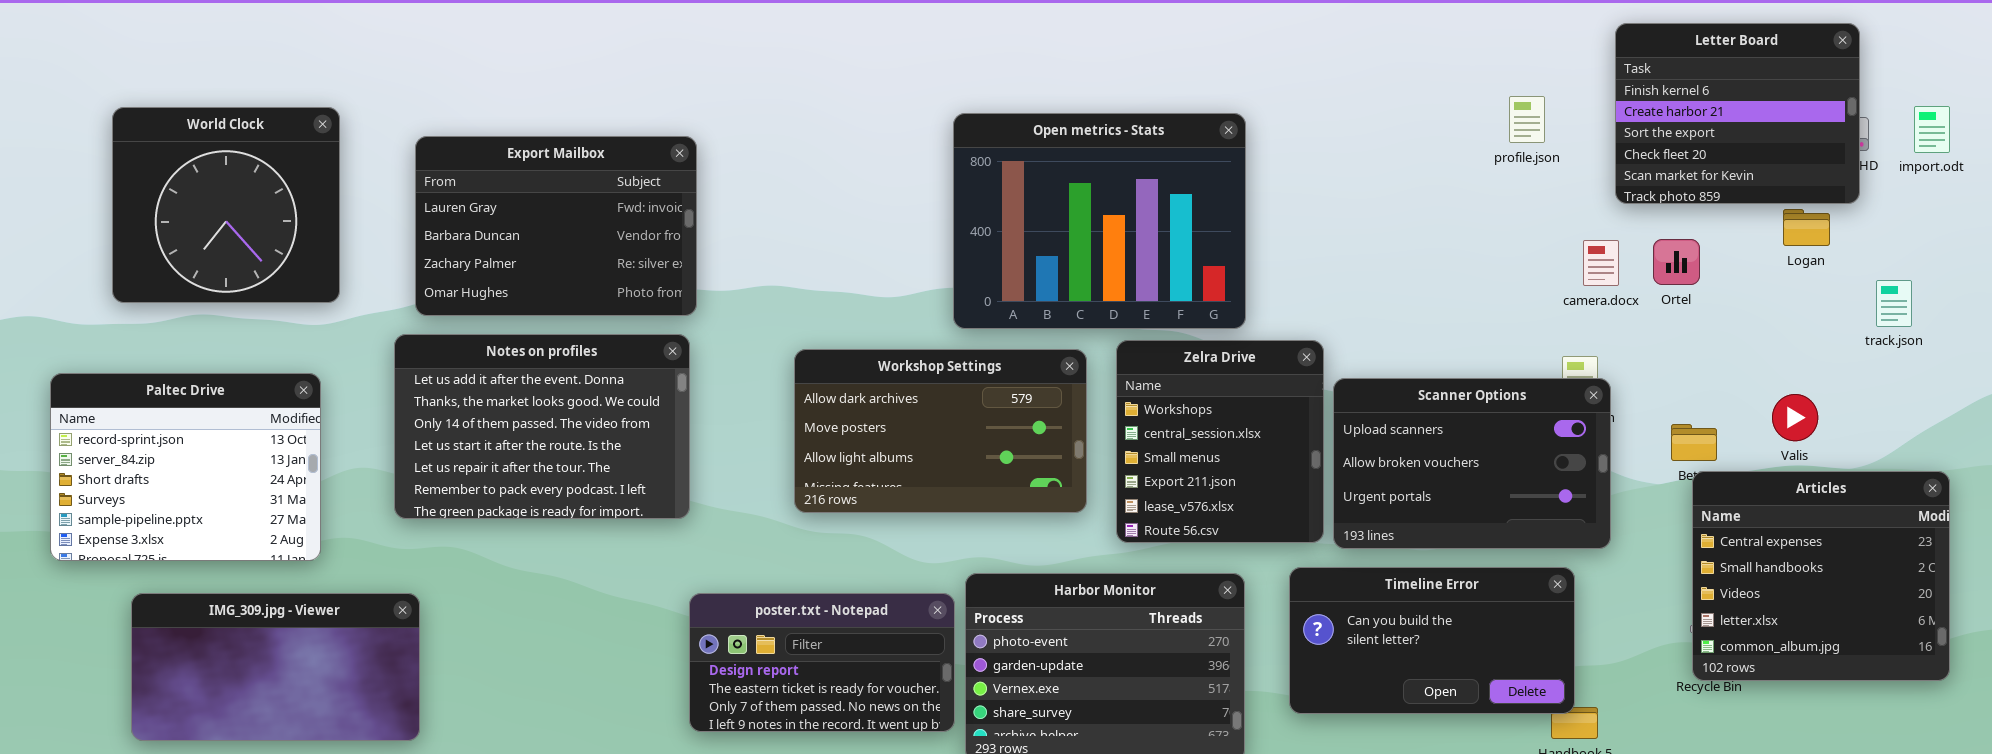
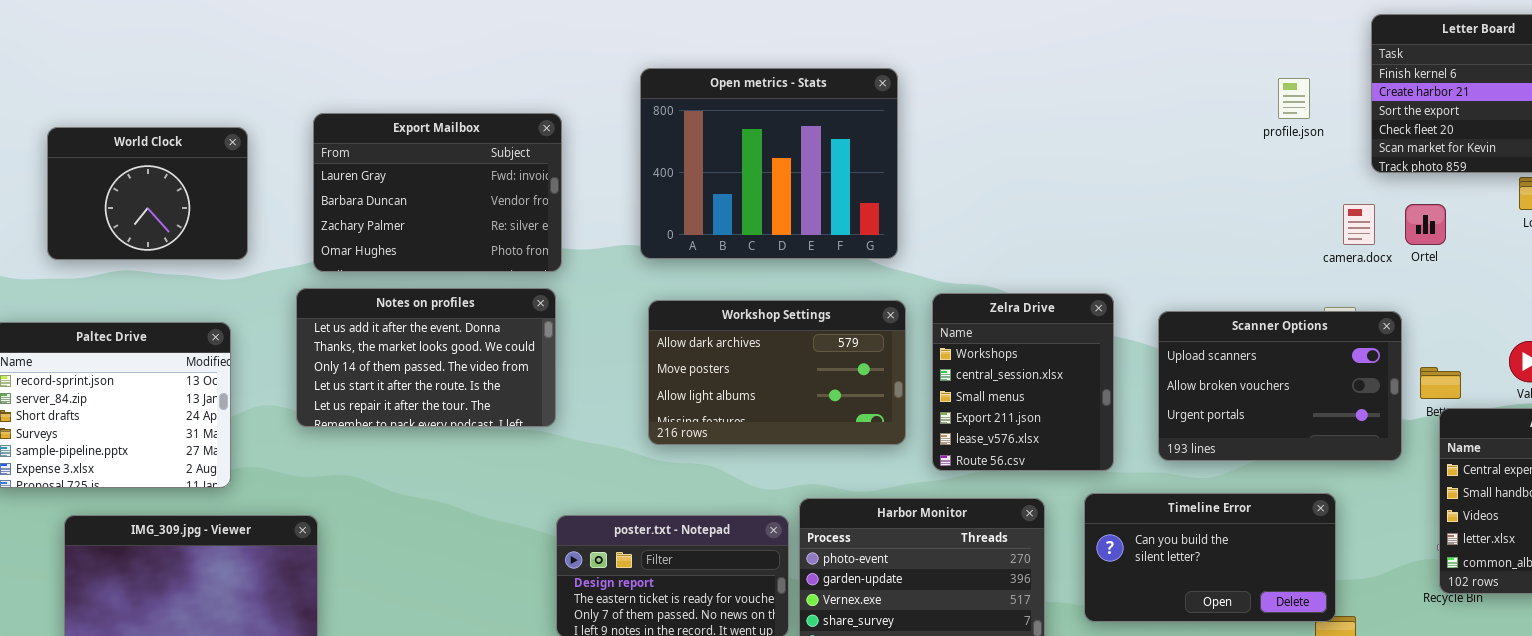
World Clock: [112,107,340,303] -> [47,127,248,260], resized
Open metrics - Stats: [953,113,1246,329] -> [640,68,898,259], moved
Notes on profiles: [394,334,690,519] -> [296,288,556,427], resized
Scanner Options: [1333,378,1611,549] -> [1158,311,1402,461], moved

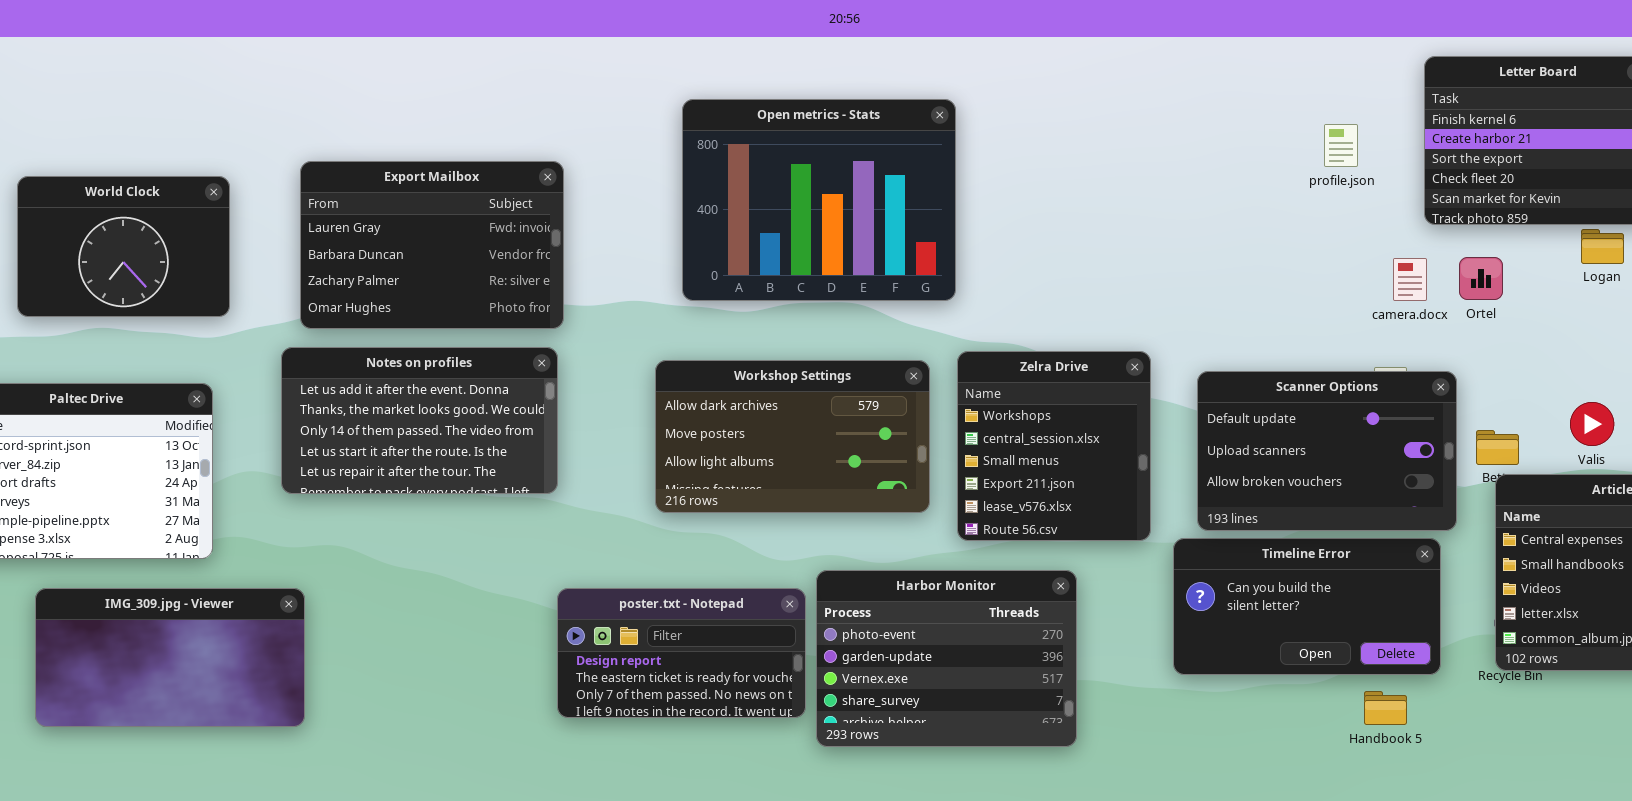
Open metrics - Stats: [640,68,898,259] -> [682,99,956,301], moved
Scanner Options: [1158,311,1402,461] -> [1197,371,1457,531], scrolled up 1 row
Timeline Error: [1084,493,1336,622] -> [1173,538,1441,675], moved

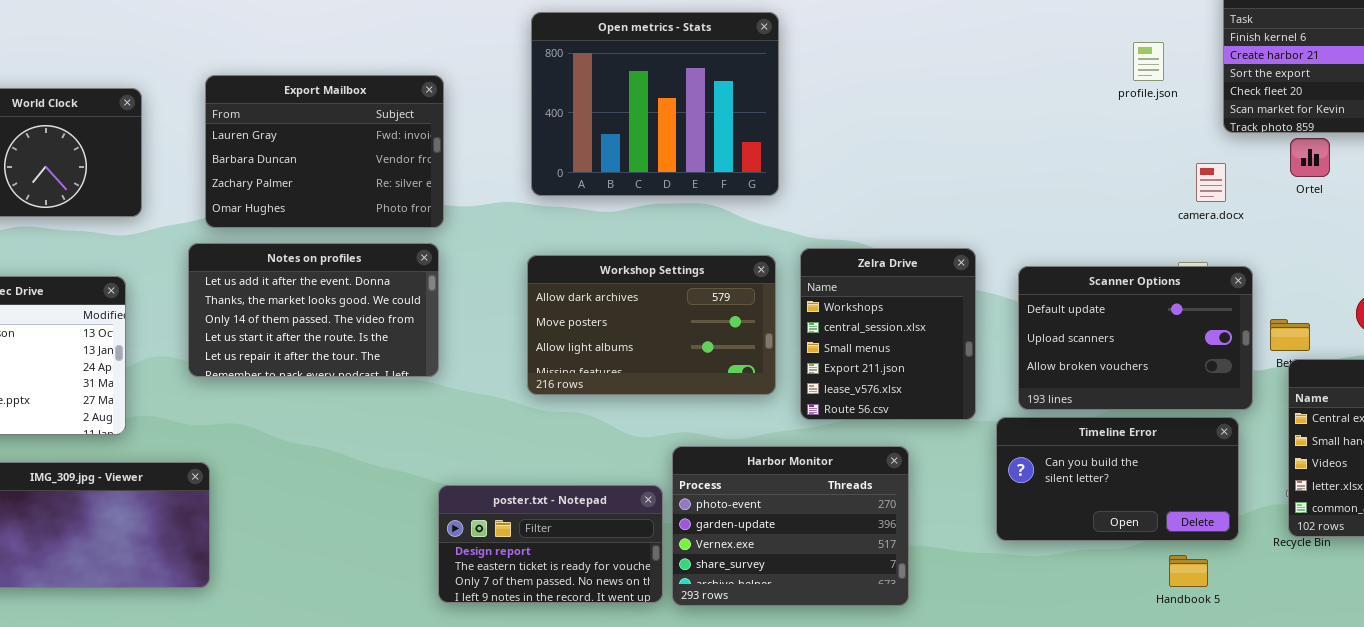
Open metrics - Stats: [682,99,956,301] -> [531,12,779,196], moved
Ortel: [1459,257,1503,300] -> [1290,138,1330,177], moved
poster.txt - Notepad: [557,588,806,718] -> [438,485,663,603], moved

